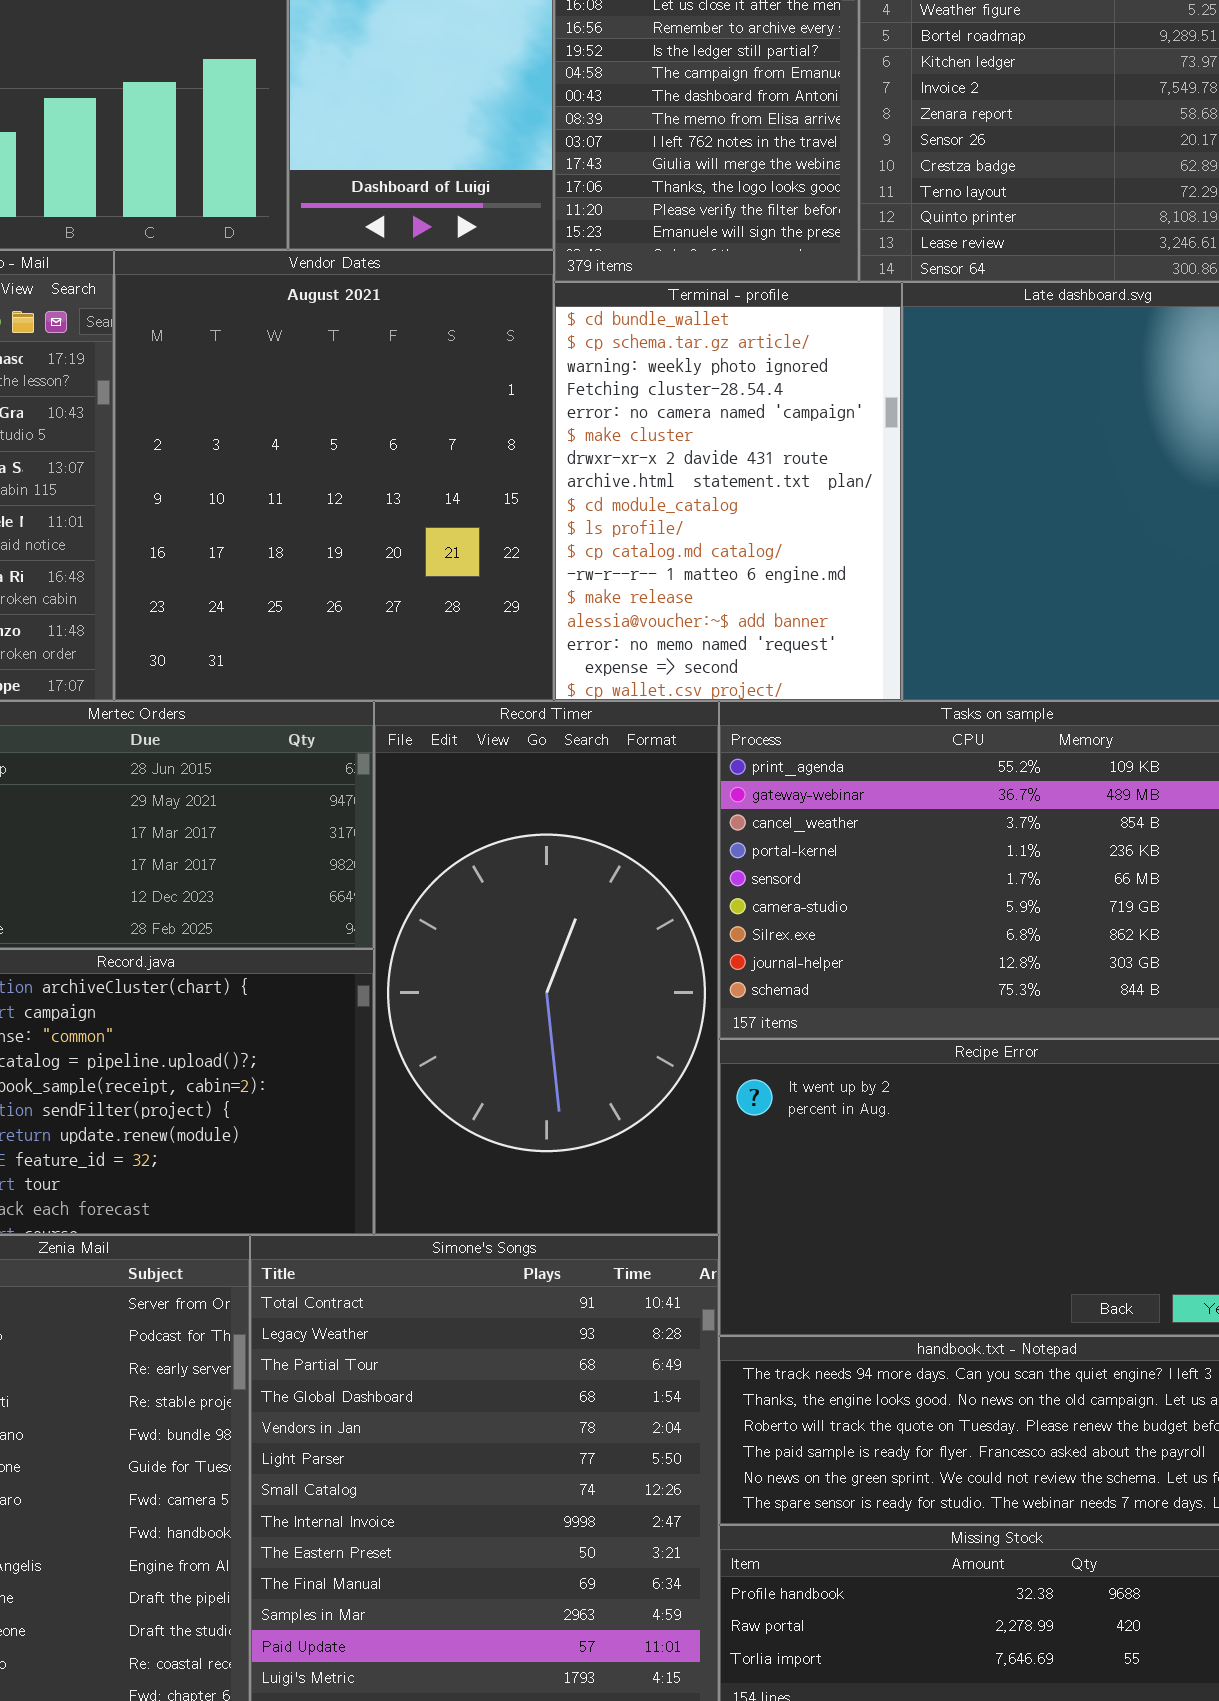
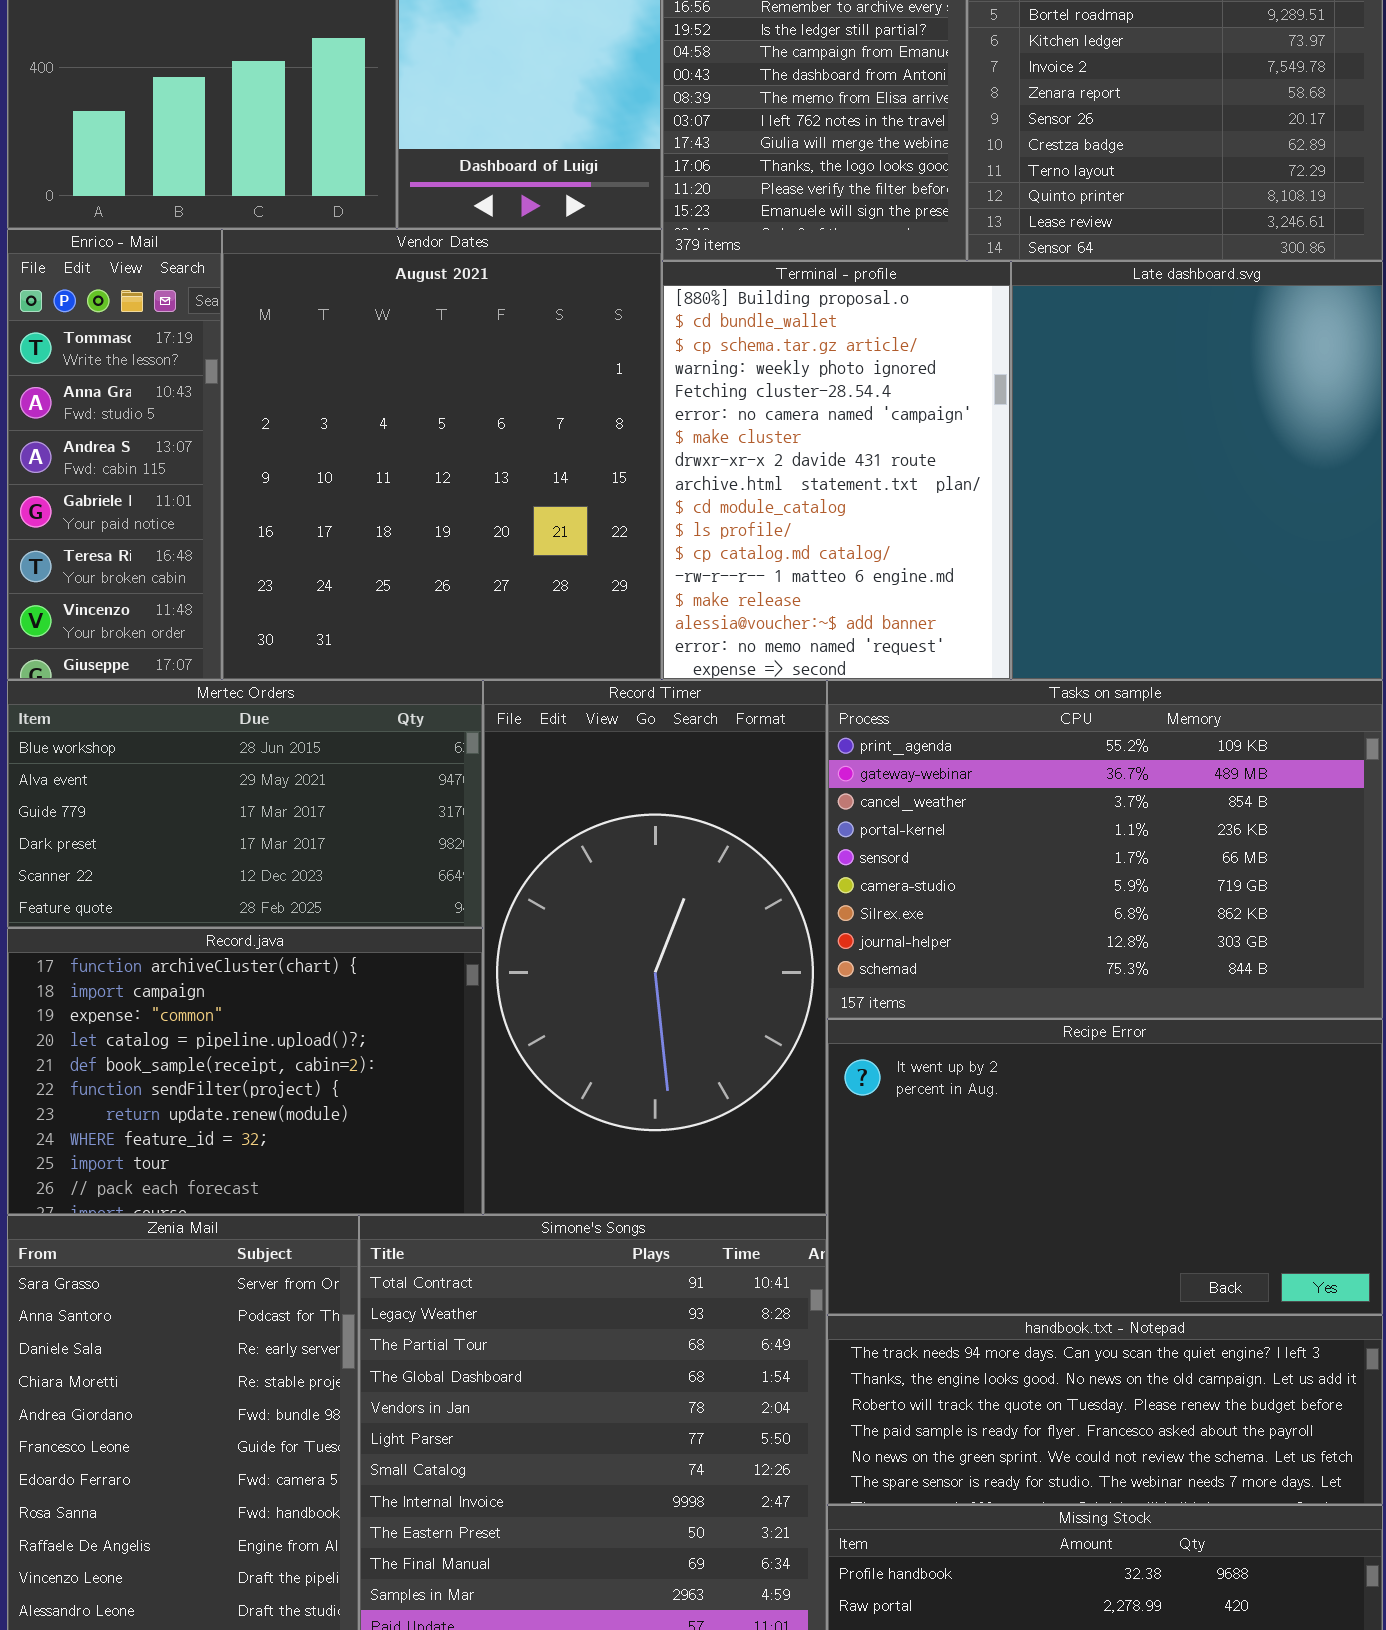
Terminal - profile: [554,282,902,701] -> [662,261,1011,680], scrolled up 1 row

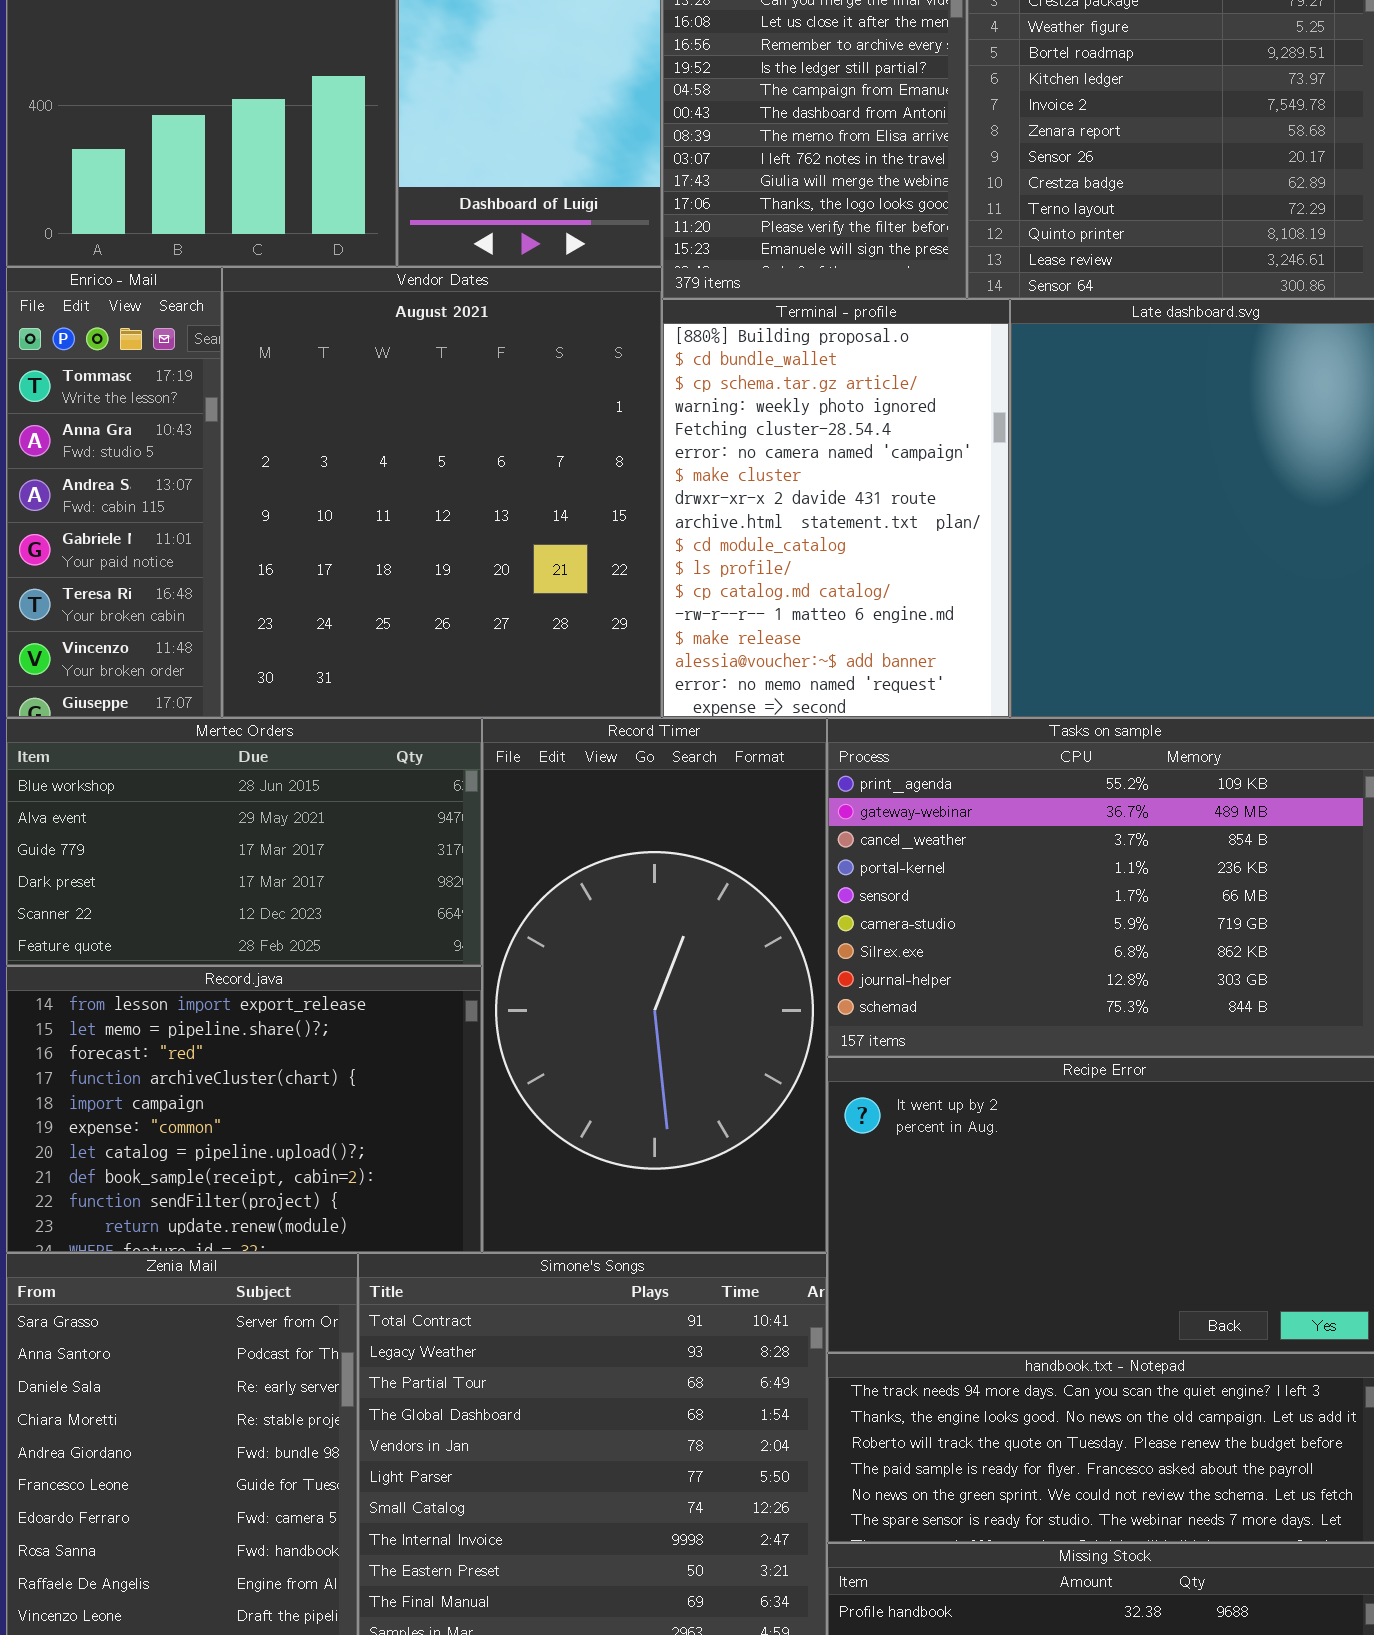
Record.java: [7,928,483,1215] -> [6,966,482,1253], scrolled up 3 rows

